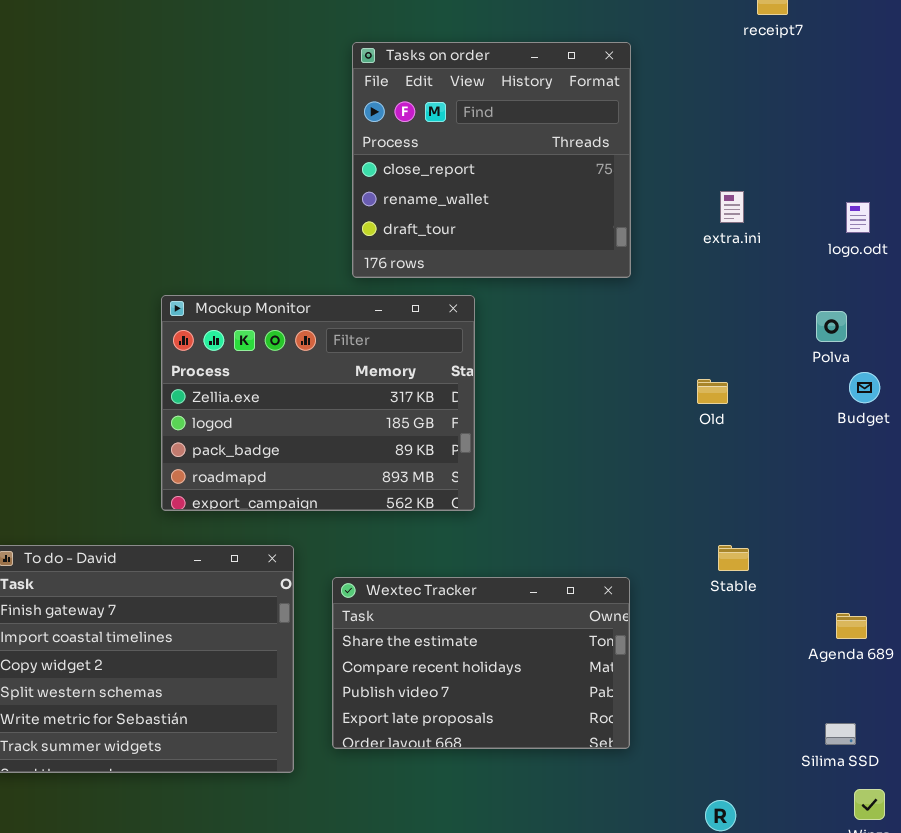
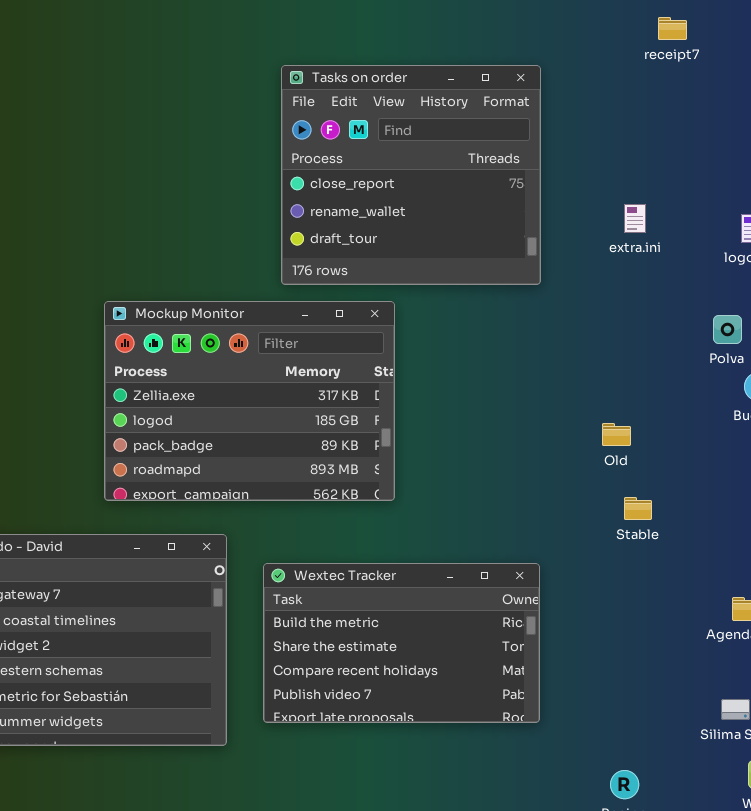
Old: [697,379,728,404] -> [602,423,631,446], moved
Stable: [718,545,749,571] -> [624,497,652,520], moved
Wextec Tracker: [332,577,630,749] -> [263,563,540,723], scrolled up 1 row

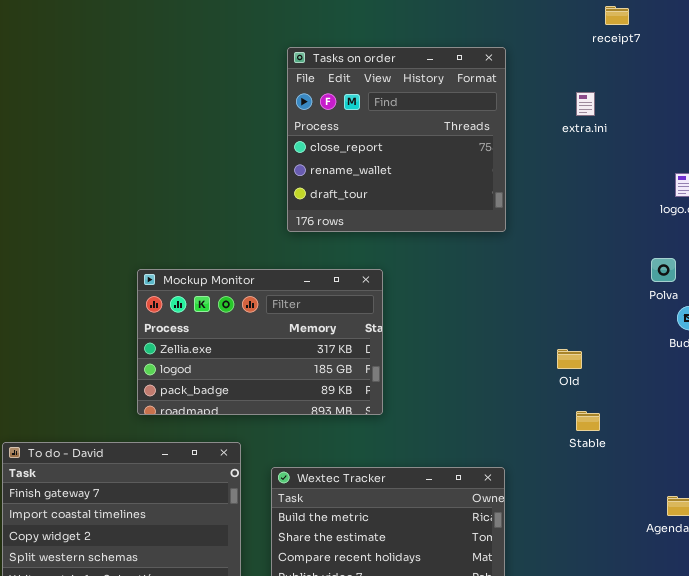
extra.ini: [624,204,646,233] -> [576,92,595,116], moved
Mockup Monitor: [104,301,395,501] -> [137,269,383,415], resized

